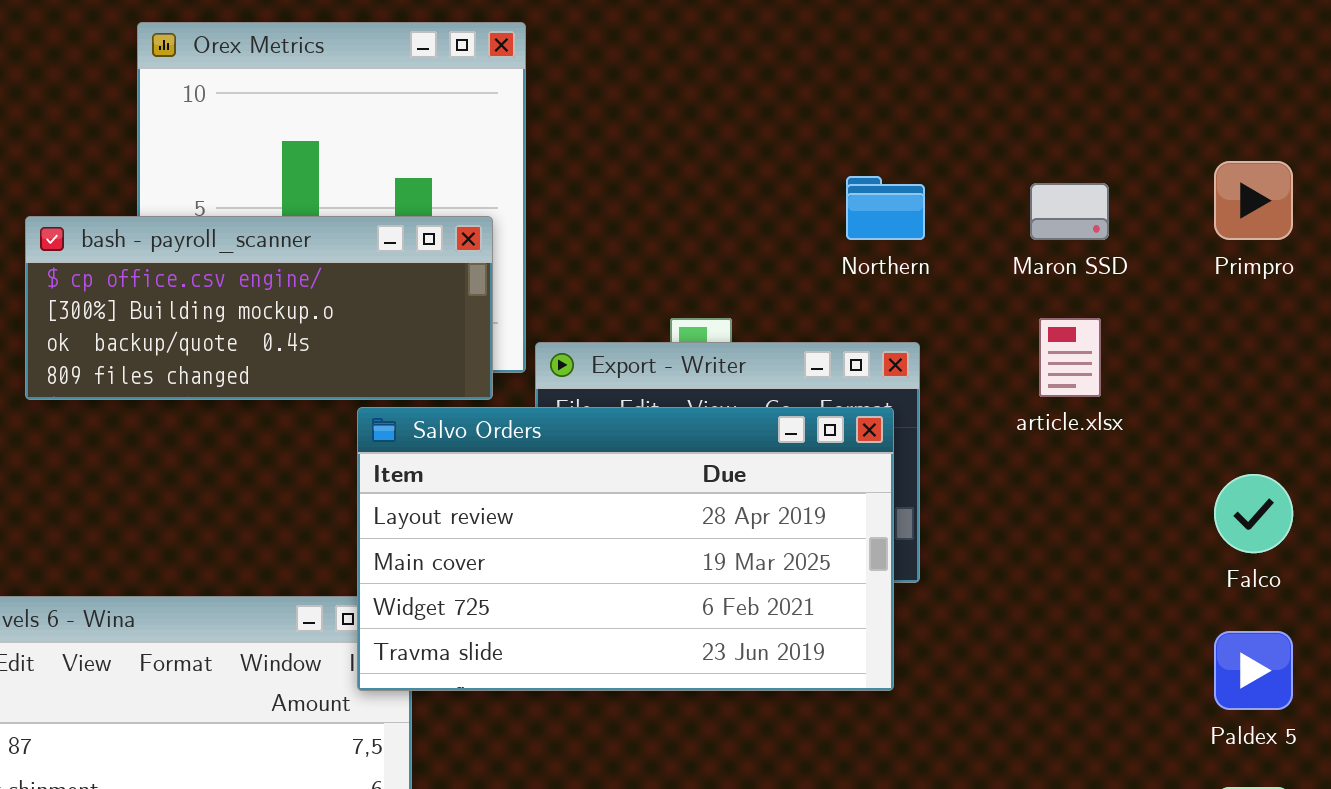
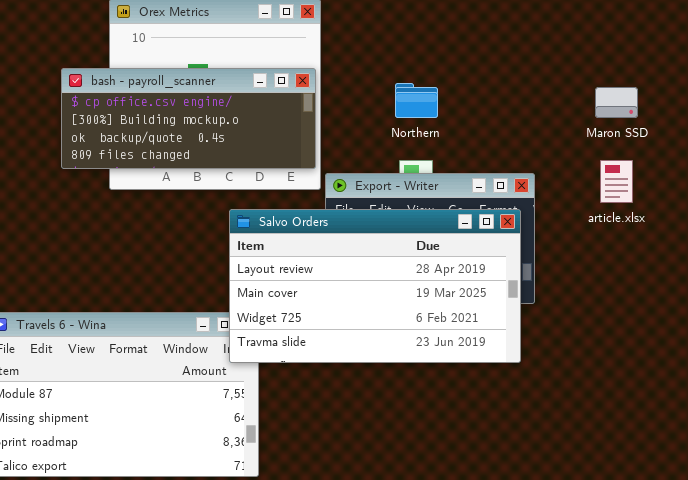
Northern: [846,176,925,240] -> [395,83,438,118], moved
bash - payroll_scanner: [25,216,493,400] -> [61,68,316,169], moved

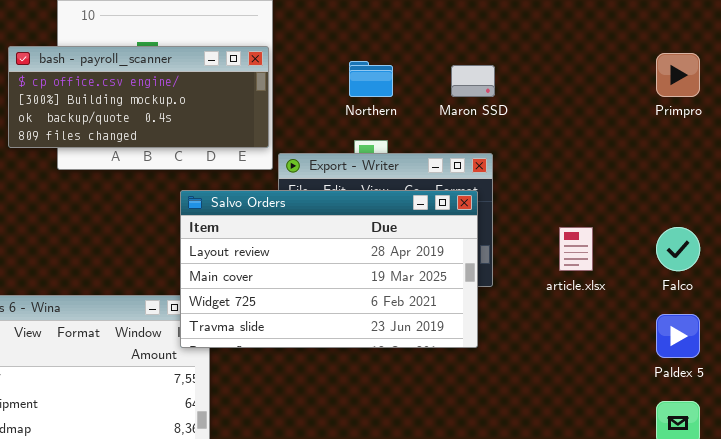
Maron SSD: [595,87,638,118] -> [451,65,495,97], moved
article.xlsx: [600,160,633,203] -> [559,227,593,271], moved

